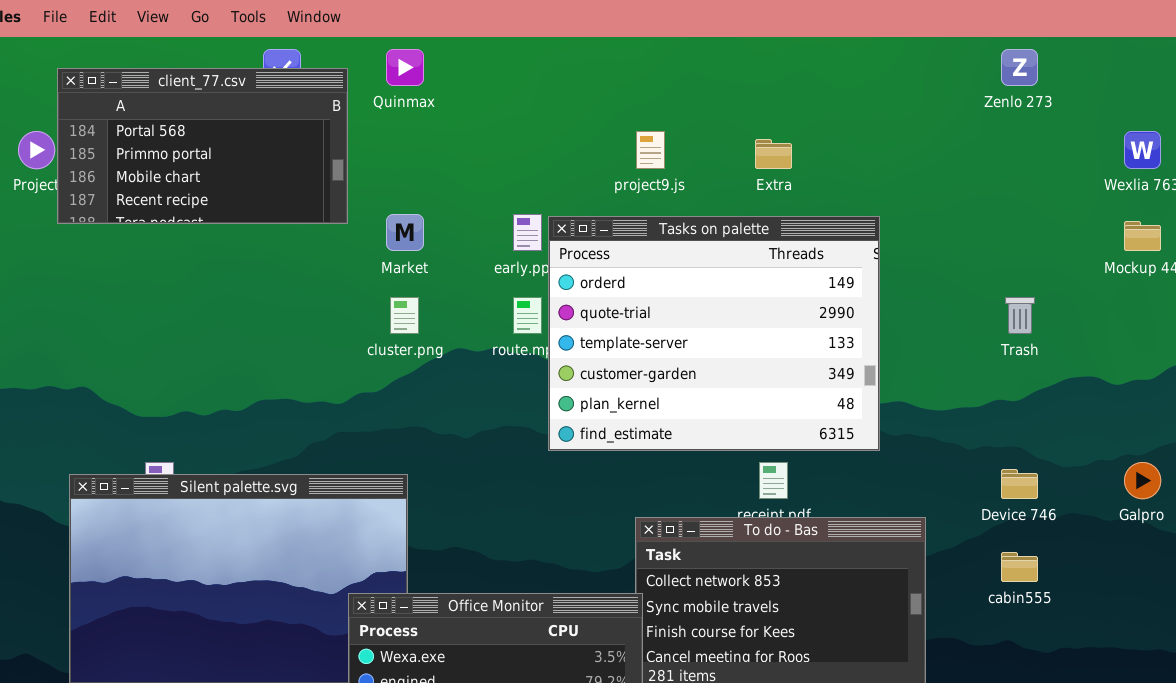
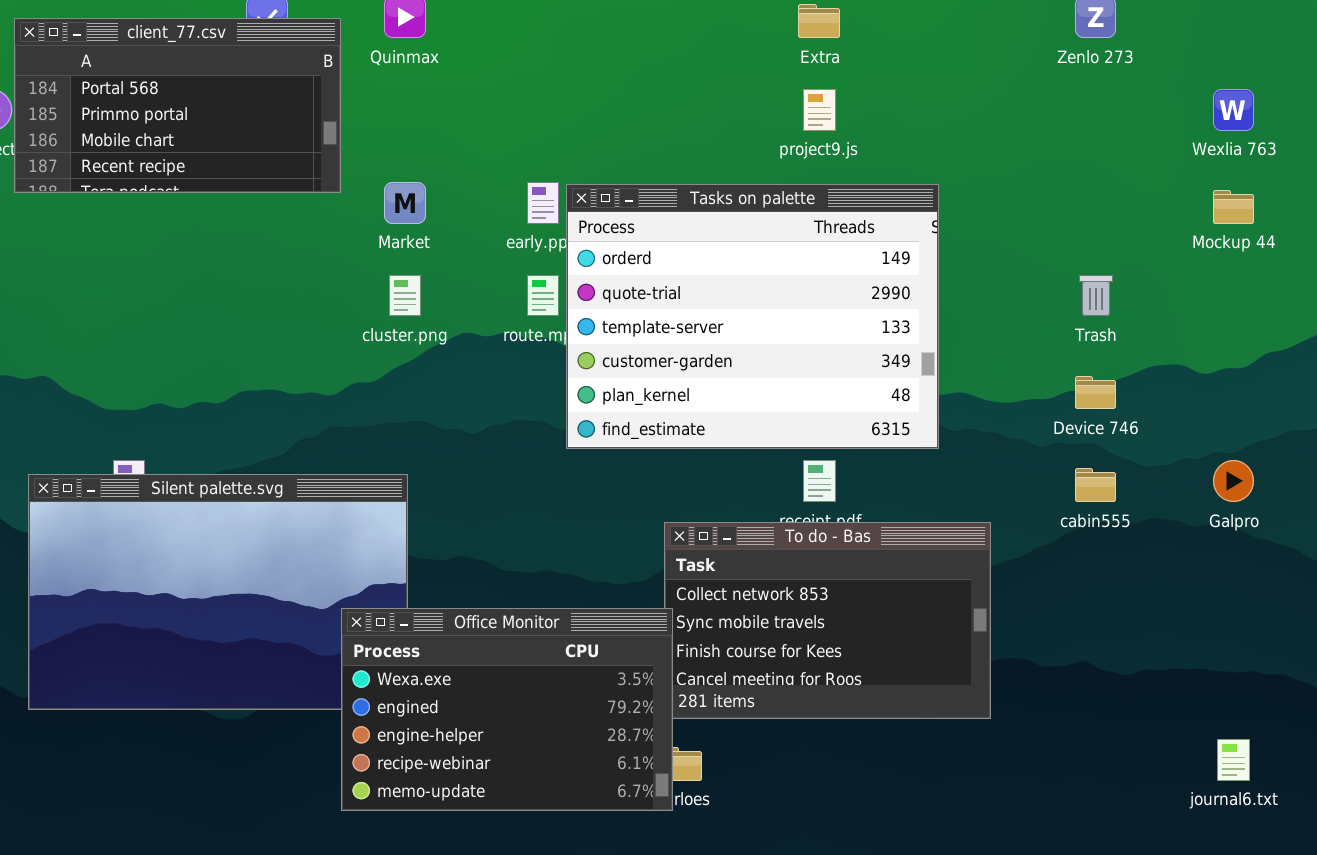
project9.js: [636,131,665,169] -> [803,89,836,131], moved
Extra: [755,139,792,169] -> [798,4,840,38], moved
Device 746: [1001,469,1038,499] -> [1075,376,1116,409], moved
cabin555: [1001,552,1038,582] -> [1075,468,1116,502], moved

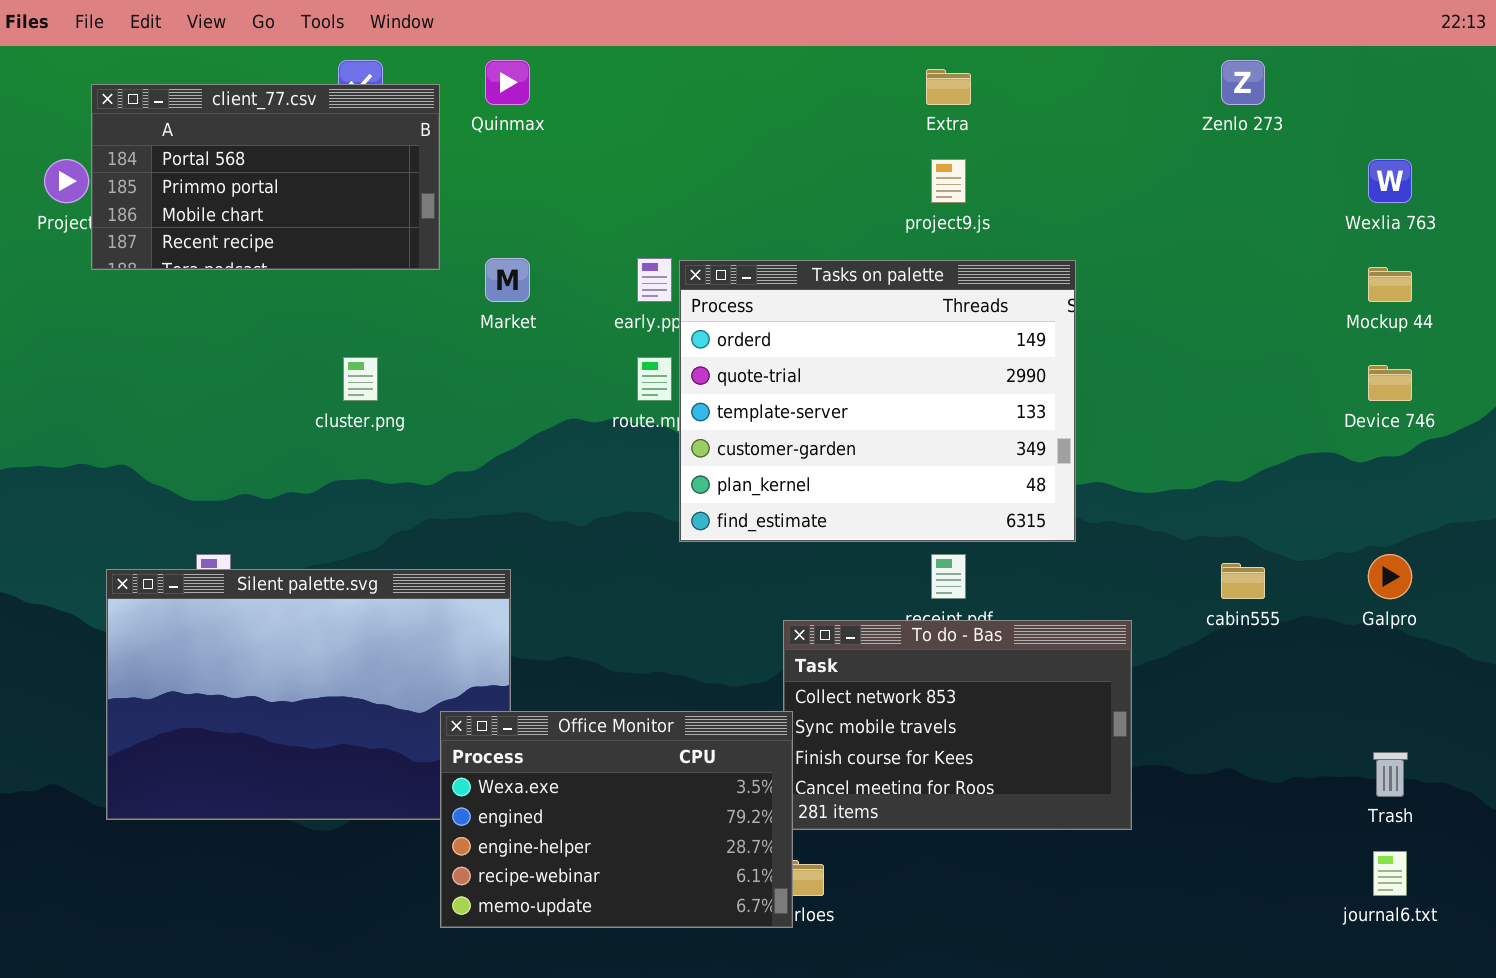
cluster.png: [389,275,421,316] -> [343,357,378,401], moved
Trash: [1079,275,1113,316] -> [1373,752,1408,797], moved
Device 746: [1075,376,1116,409] -> [1368,365,1412,401], moved

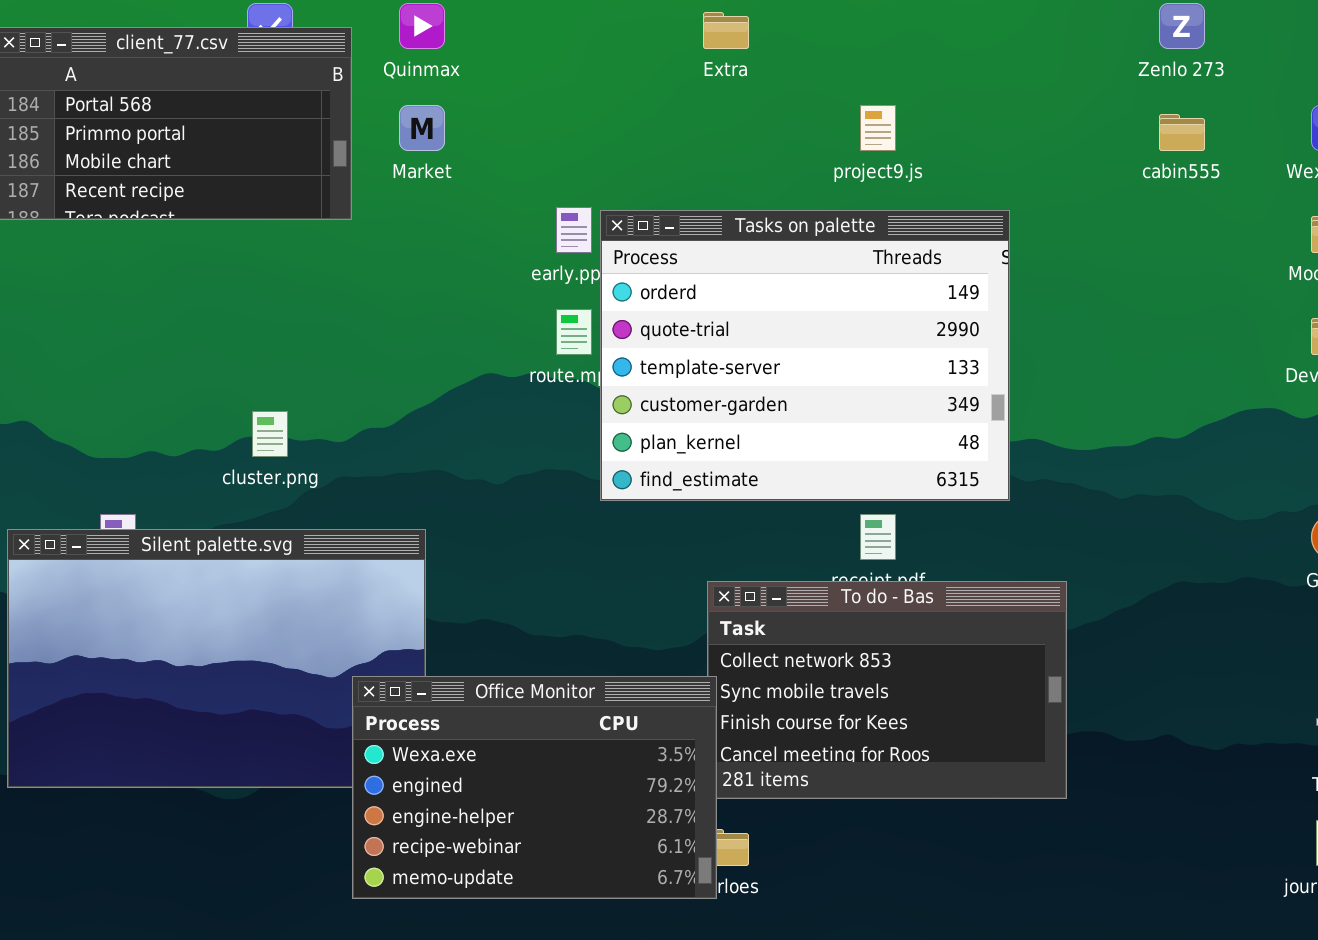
Extra: [926,69,971,105] -> [703,12,749,49], moved
Market: [485,258,530,302] -> [399,105,445,151], moved
cluster.png: [343,357,378,401] -> [252,411,288,457], moved
cabin555: [1221,563,1265,599] -> [1159,114,1205,151], moved

